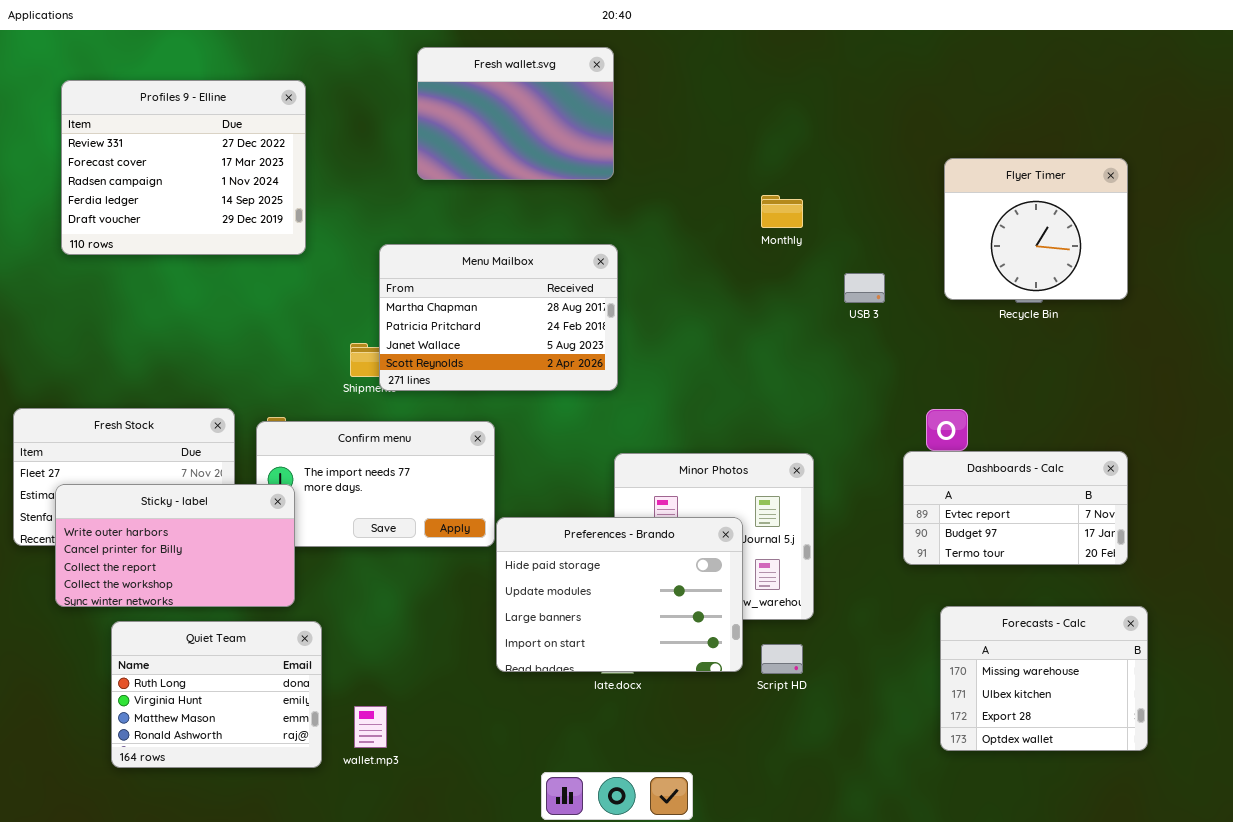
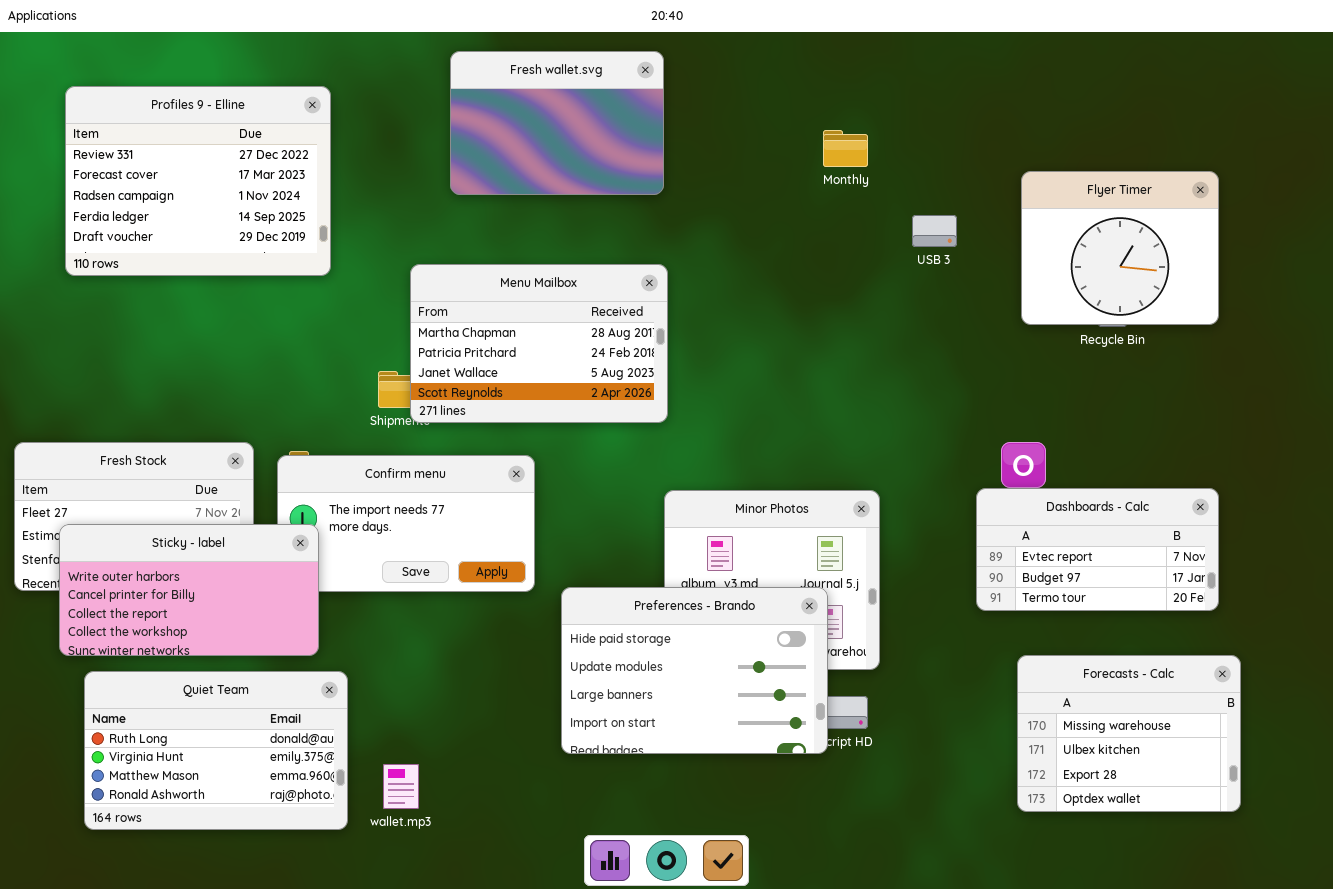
Monthly: [761,195,803,228] -> [823,130,868,167], moved
USB 3: [844,273,885,303] -> [912,215,957,247], moved
Preferences - Brando: [496,517,743,672] -> [561,587,828,754], moved
Quiet Team: [111,621,322,768] -> [84,671,348,830], resized

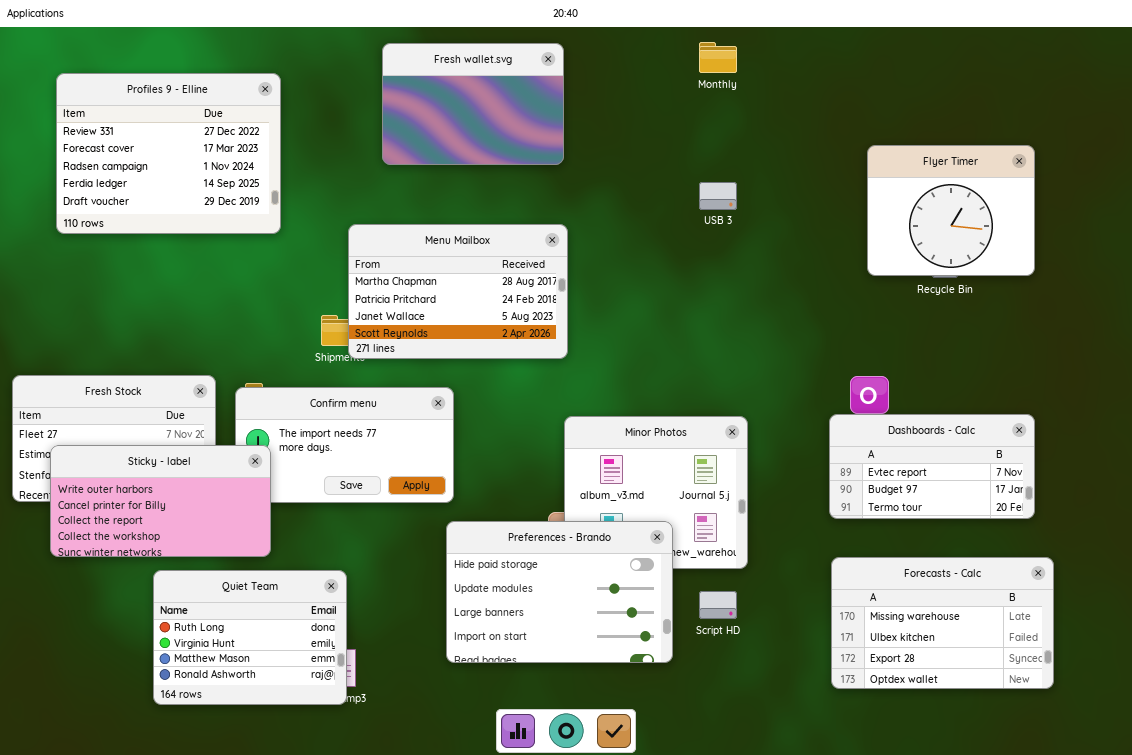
Monthly: [823,130,868,167] -> [699,42,737,73], moved
USB 3: [912,215,957,247] -> [699,182,737,210], moved
Preferences - Brando: [561,587,828,754] -> [446,521,673,663], moved
Forecasts - Calc: [1017,655,1241,812] -> [831,557,1054,689], resized
Quiet Team: [84,671,348,830] -> [153,570,347,705], moved, resized

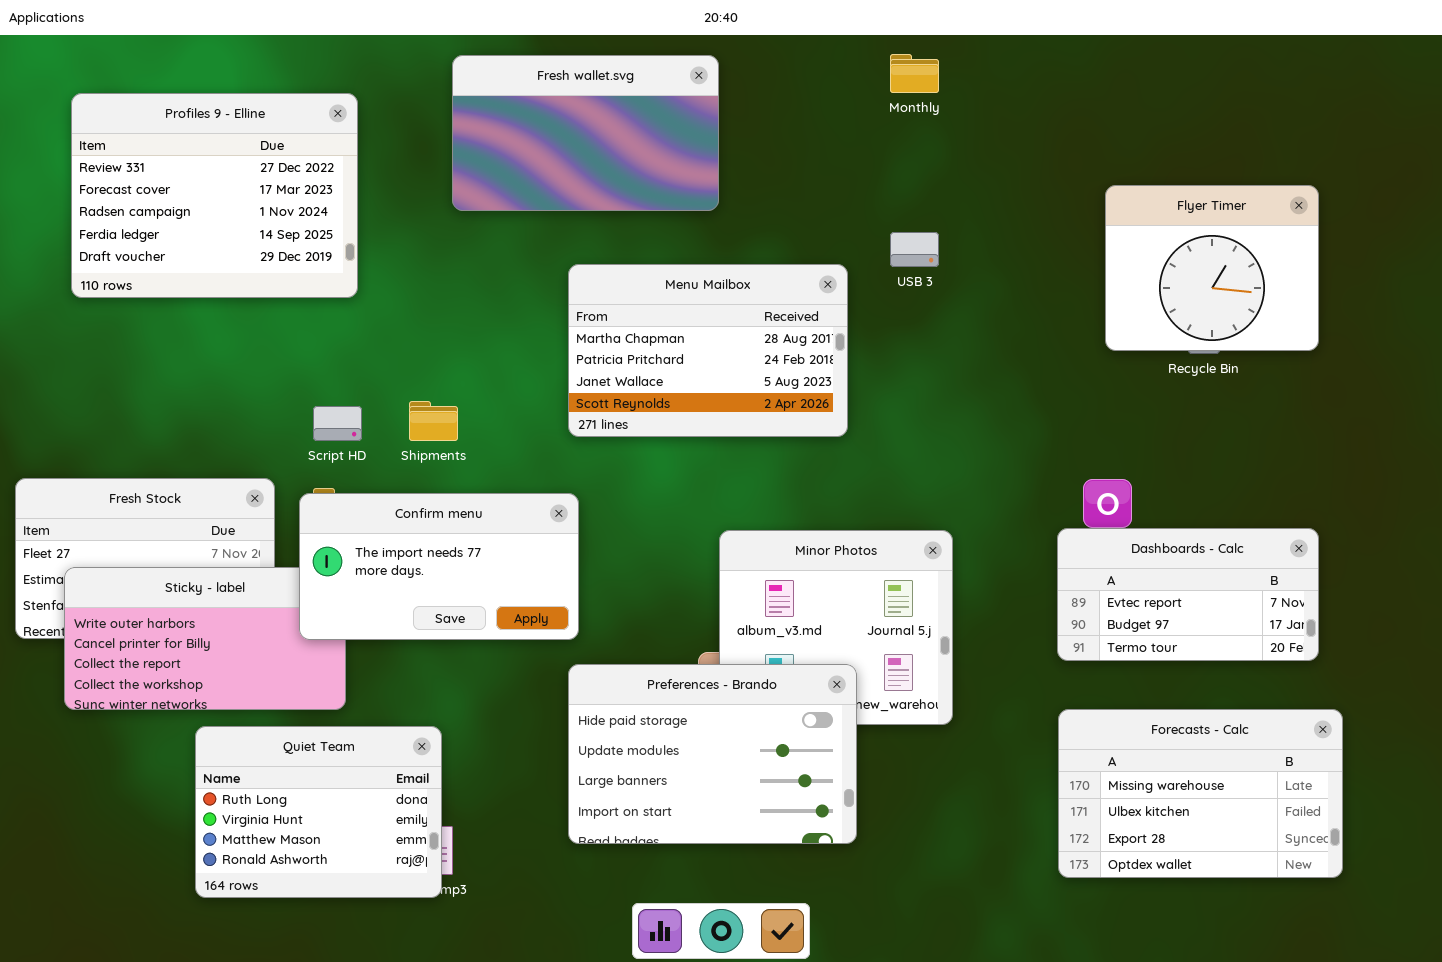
Fresh wallet.svg: [382,43,564,165] -> [452,55,719,211], resized
Menu Mailbox: [348,224,568,359] -> [568,264,848,437], moved
Confirm menu: [235,387,454,503] -> [299,493,579,640], raised
Script HD: [699,591,737,619] -> [313,406,362,441], moved

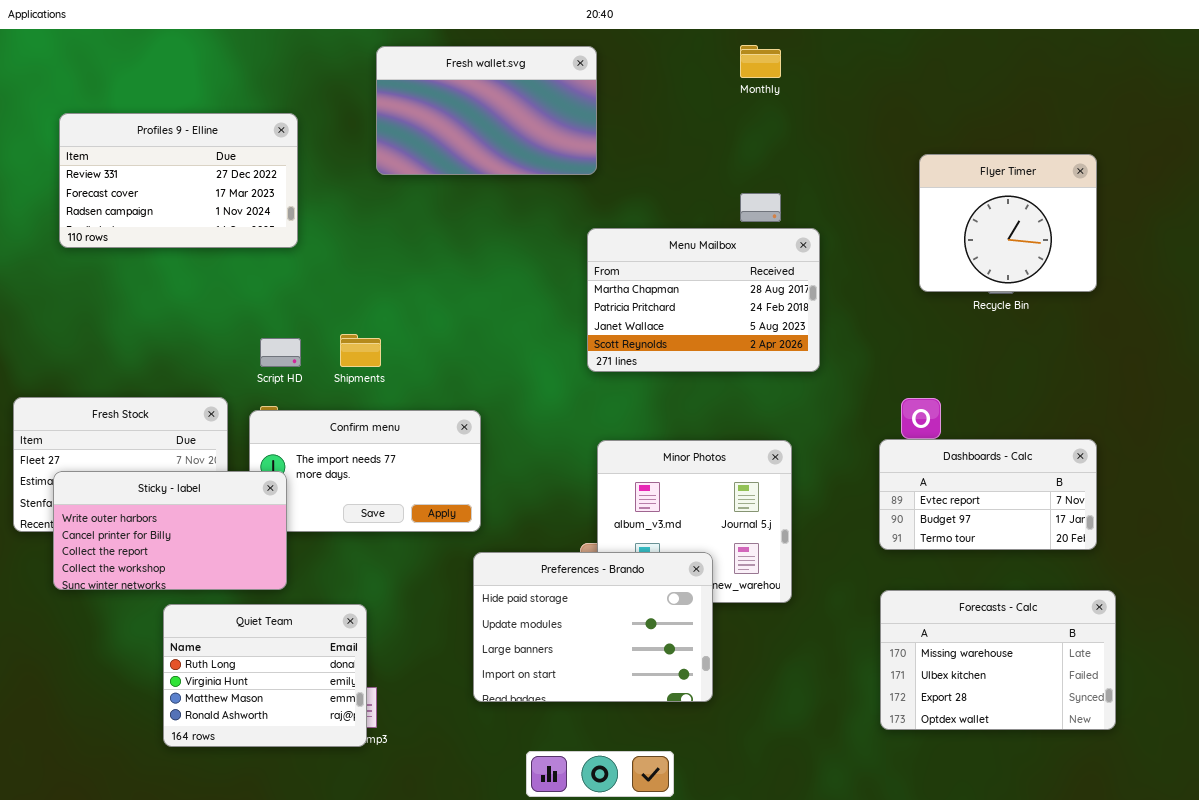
Profiles 9 - Elline: [71,93,358,298] -> [59,113,298,248], resized
Menu Mailbox: [568,264,848,437] -> [587,228,820,372], moved
Sticky - label: [64,567,346,710] -> [53,471,287,590], raised

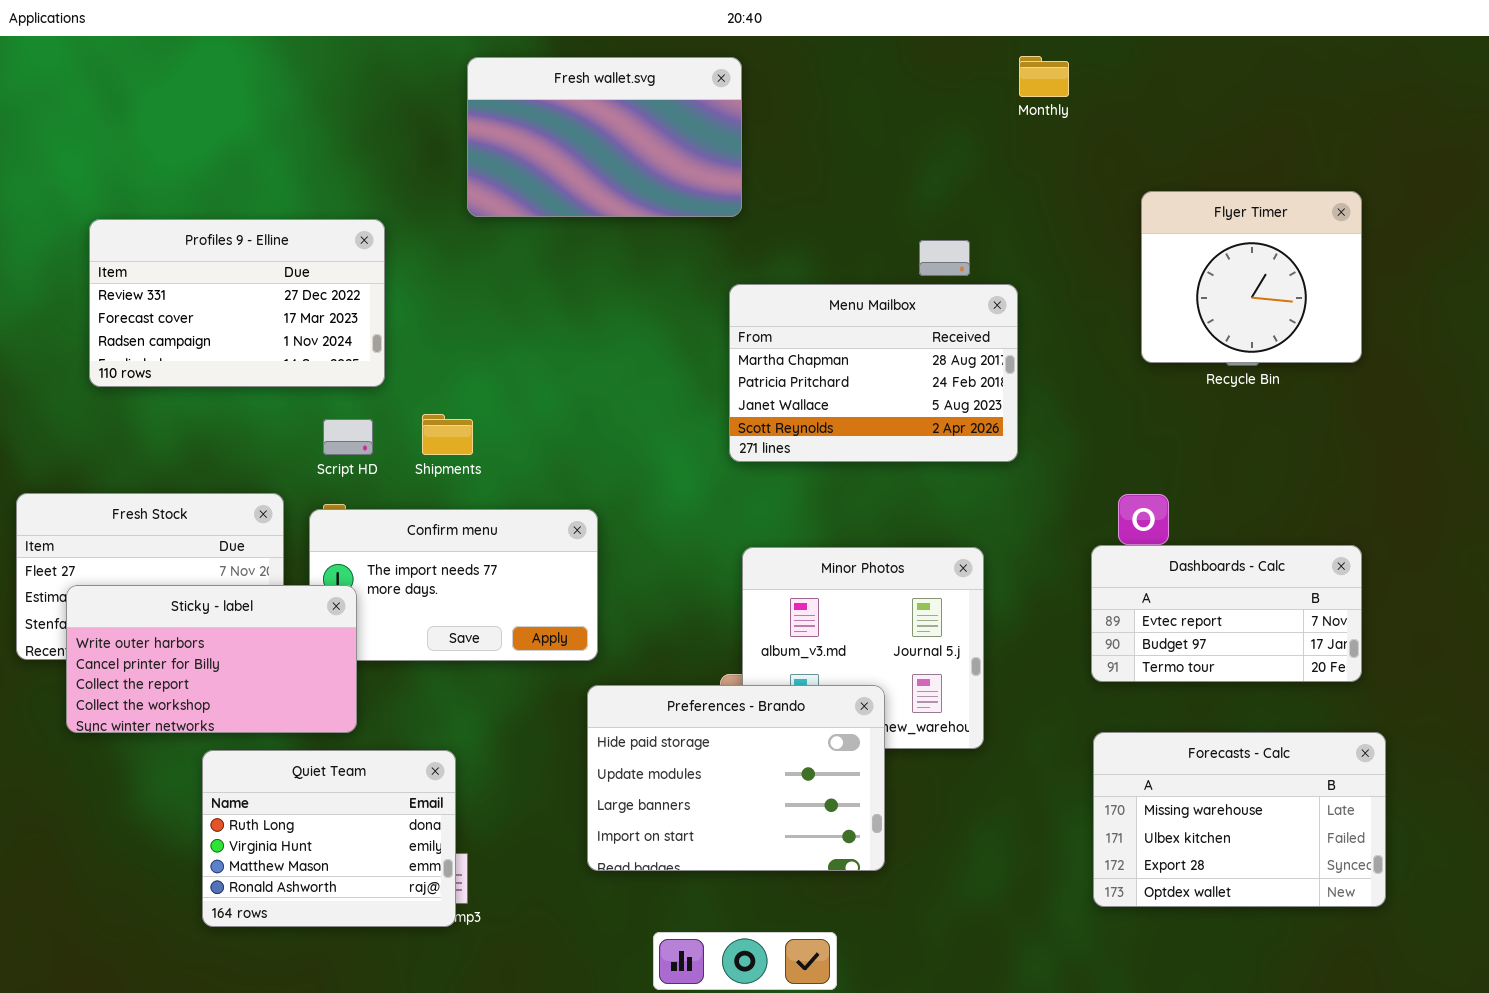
Monthly: [740,45,781,78] -> [1019,56,1069,97], moved
Profiles 9 - Elline: [59,113,298,248] -> [89,219,385,387], moved

